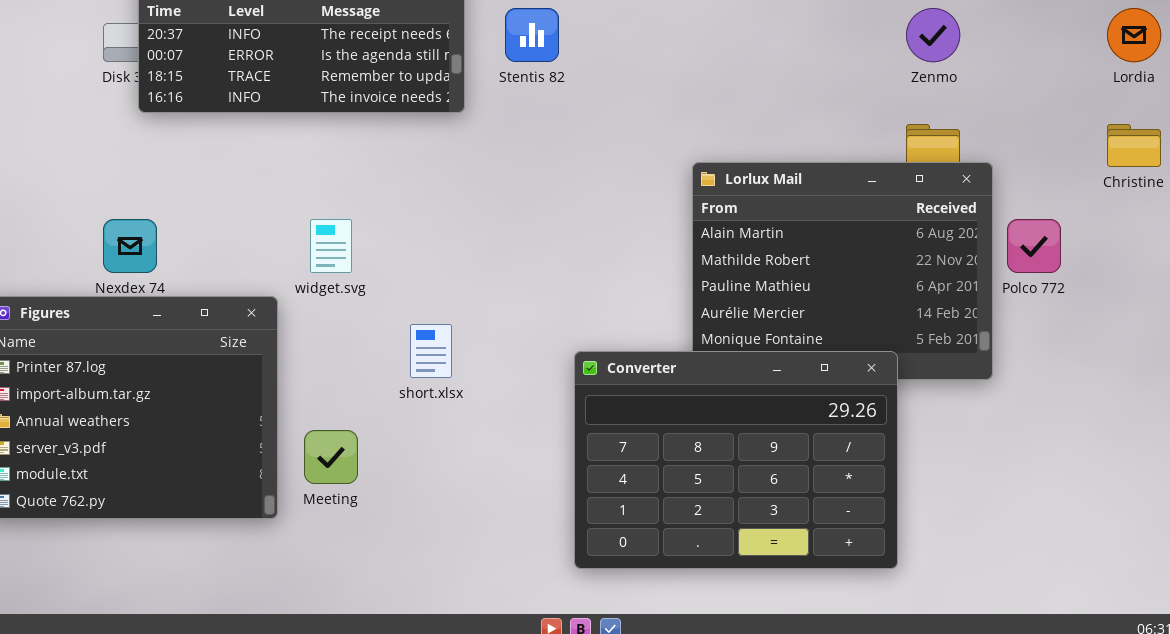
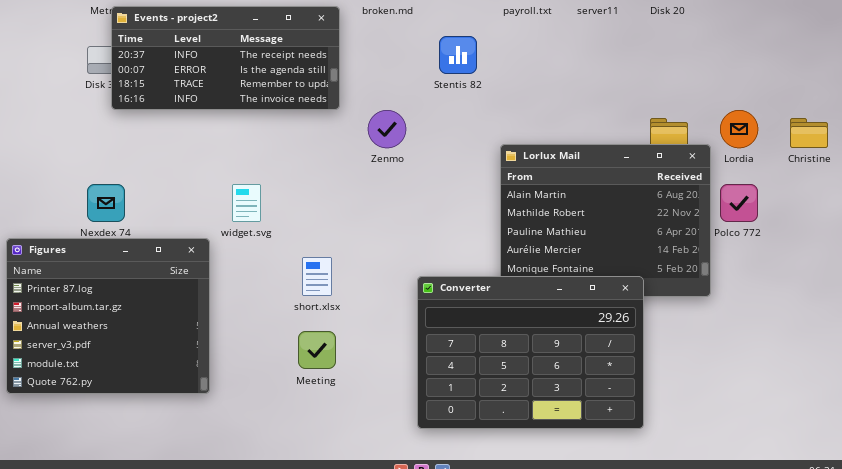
Stentis 82: [505,8,559,62] -> [439,36,477,74], moved
Zenmo: [906,8,960,62] -> [368,110,406,148], moved
Lordia: [1107,8,1161,62] -> [720,110,758,148], moved
Meeting: [304,430,358,484] -> [298,331,336,369], moved

